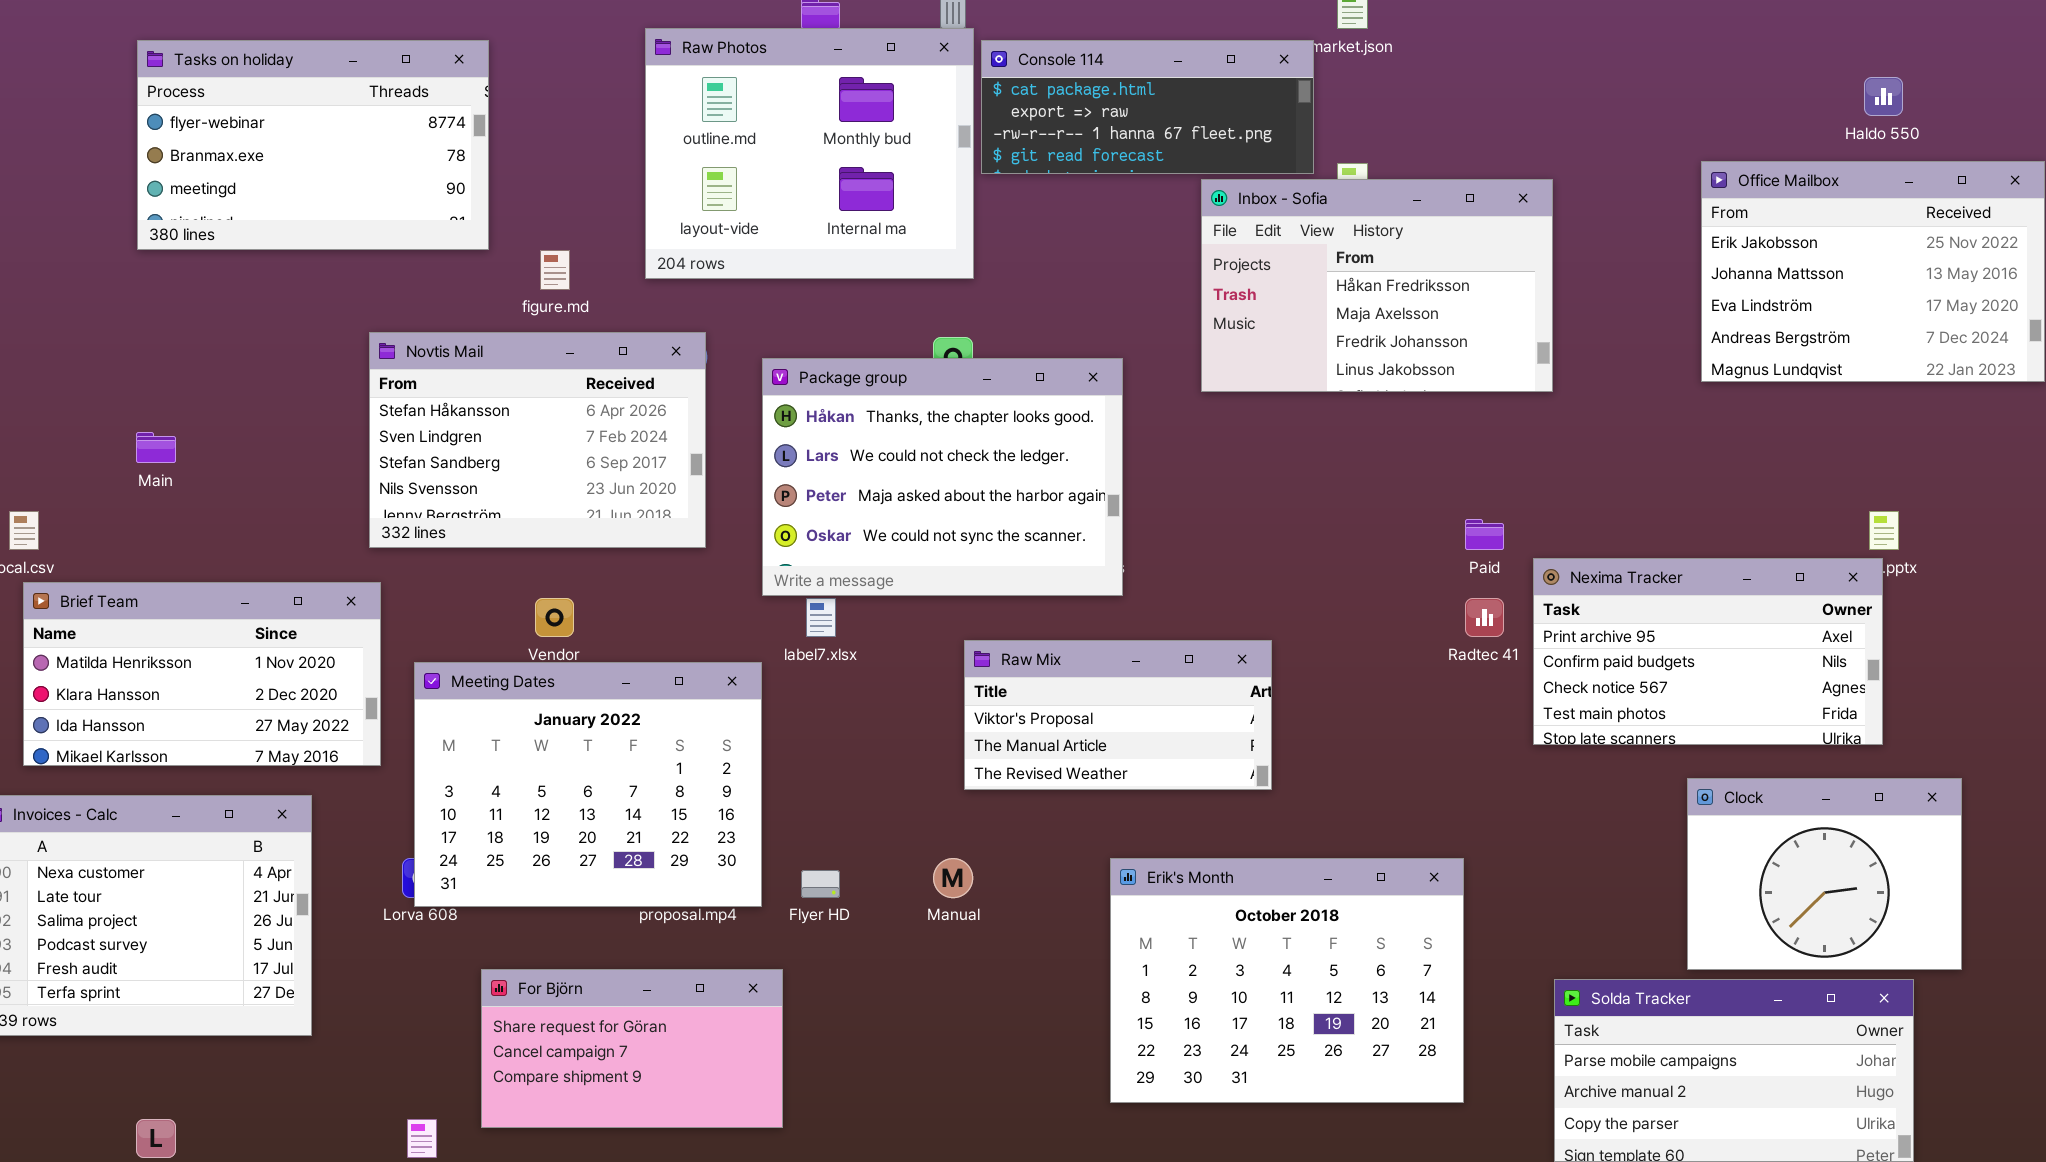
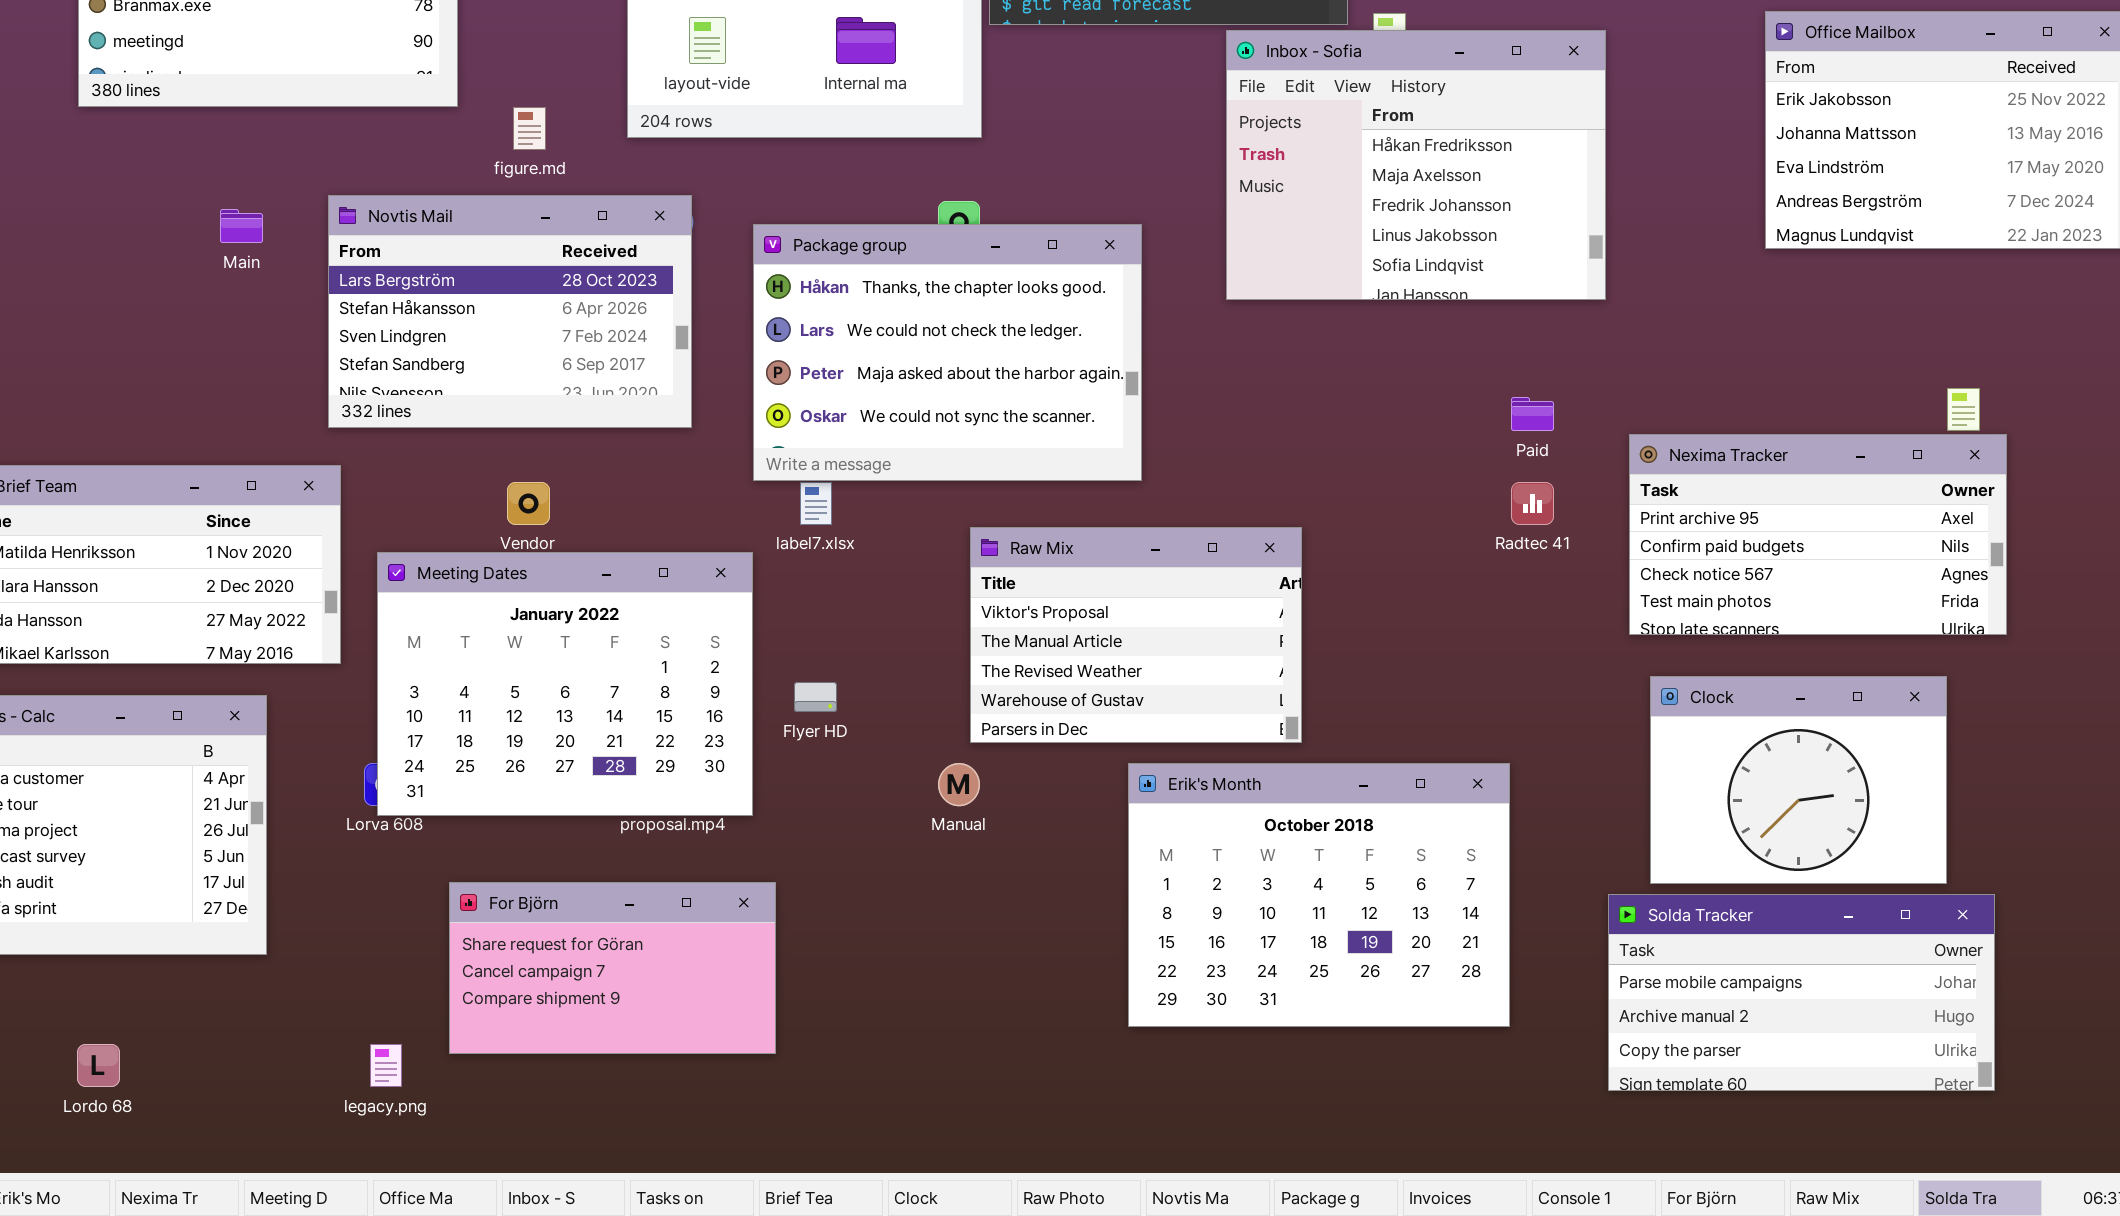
Inbox - Sofia: [1201,179,1553,392] -> [1226,30,1606,300], resized
Novtis Mail: [369,332,706,548] -> [328,195,692,428], scrolled up 1 row
Main: [136,432,176,463] -> [220,209,263,243], moved
Nexima Tracker: [1533,558,1883,745] -> [1629,434,2007,635], moved
Raw Mix: [964,640,1272,790] -> [970,527,1302,743], resized
Clock: [1687,778,1962,970] -> [1650,676,1947,884], moved
Flyer HD: [801,870,840,898] -> [794,682,837,712], moved

